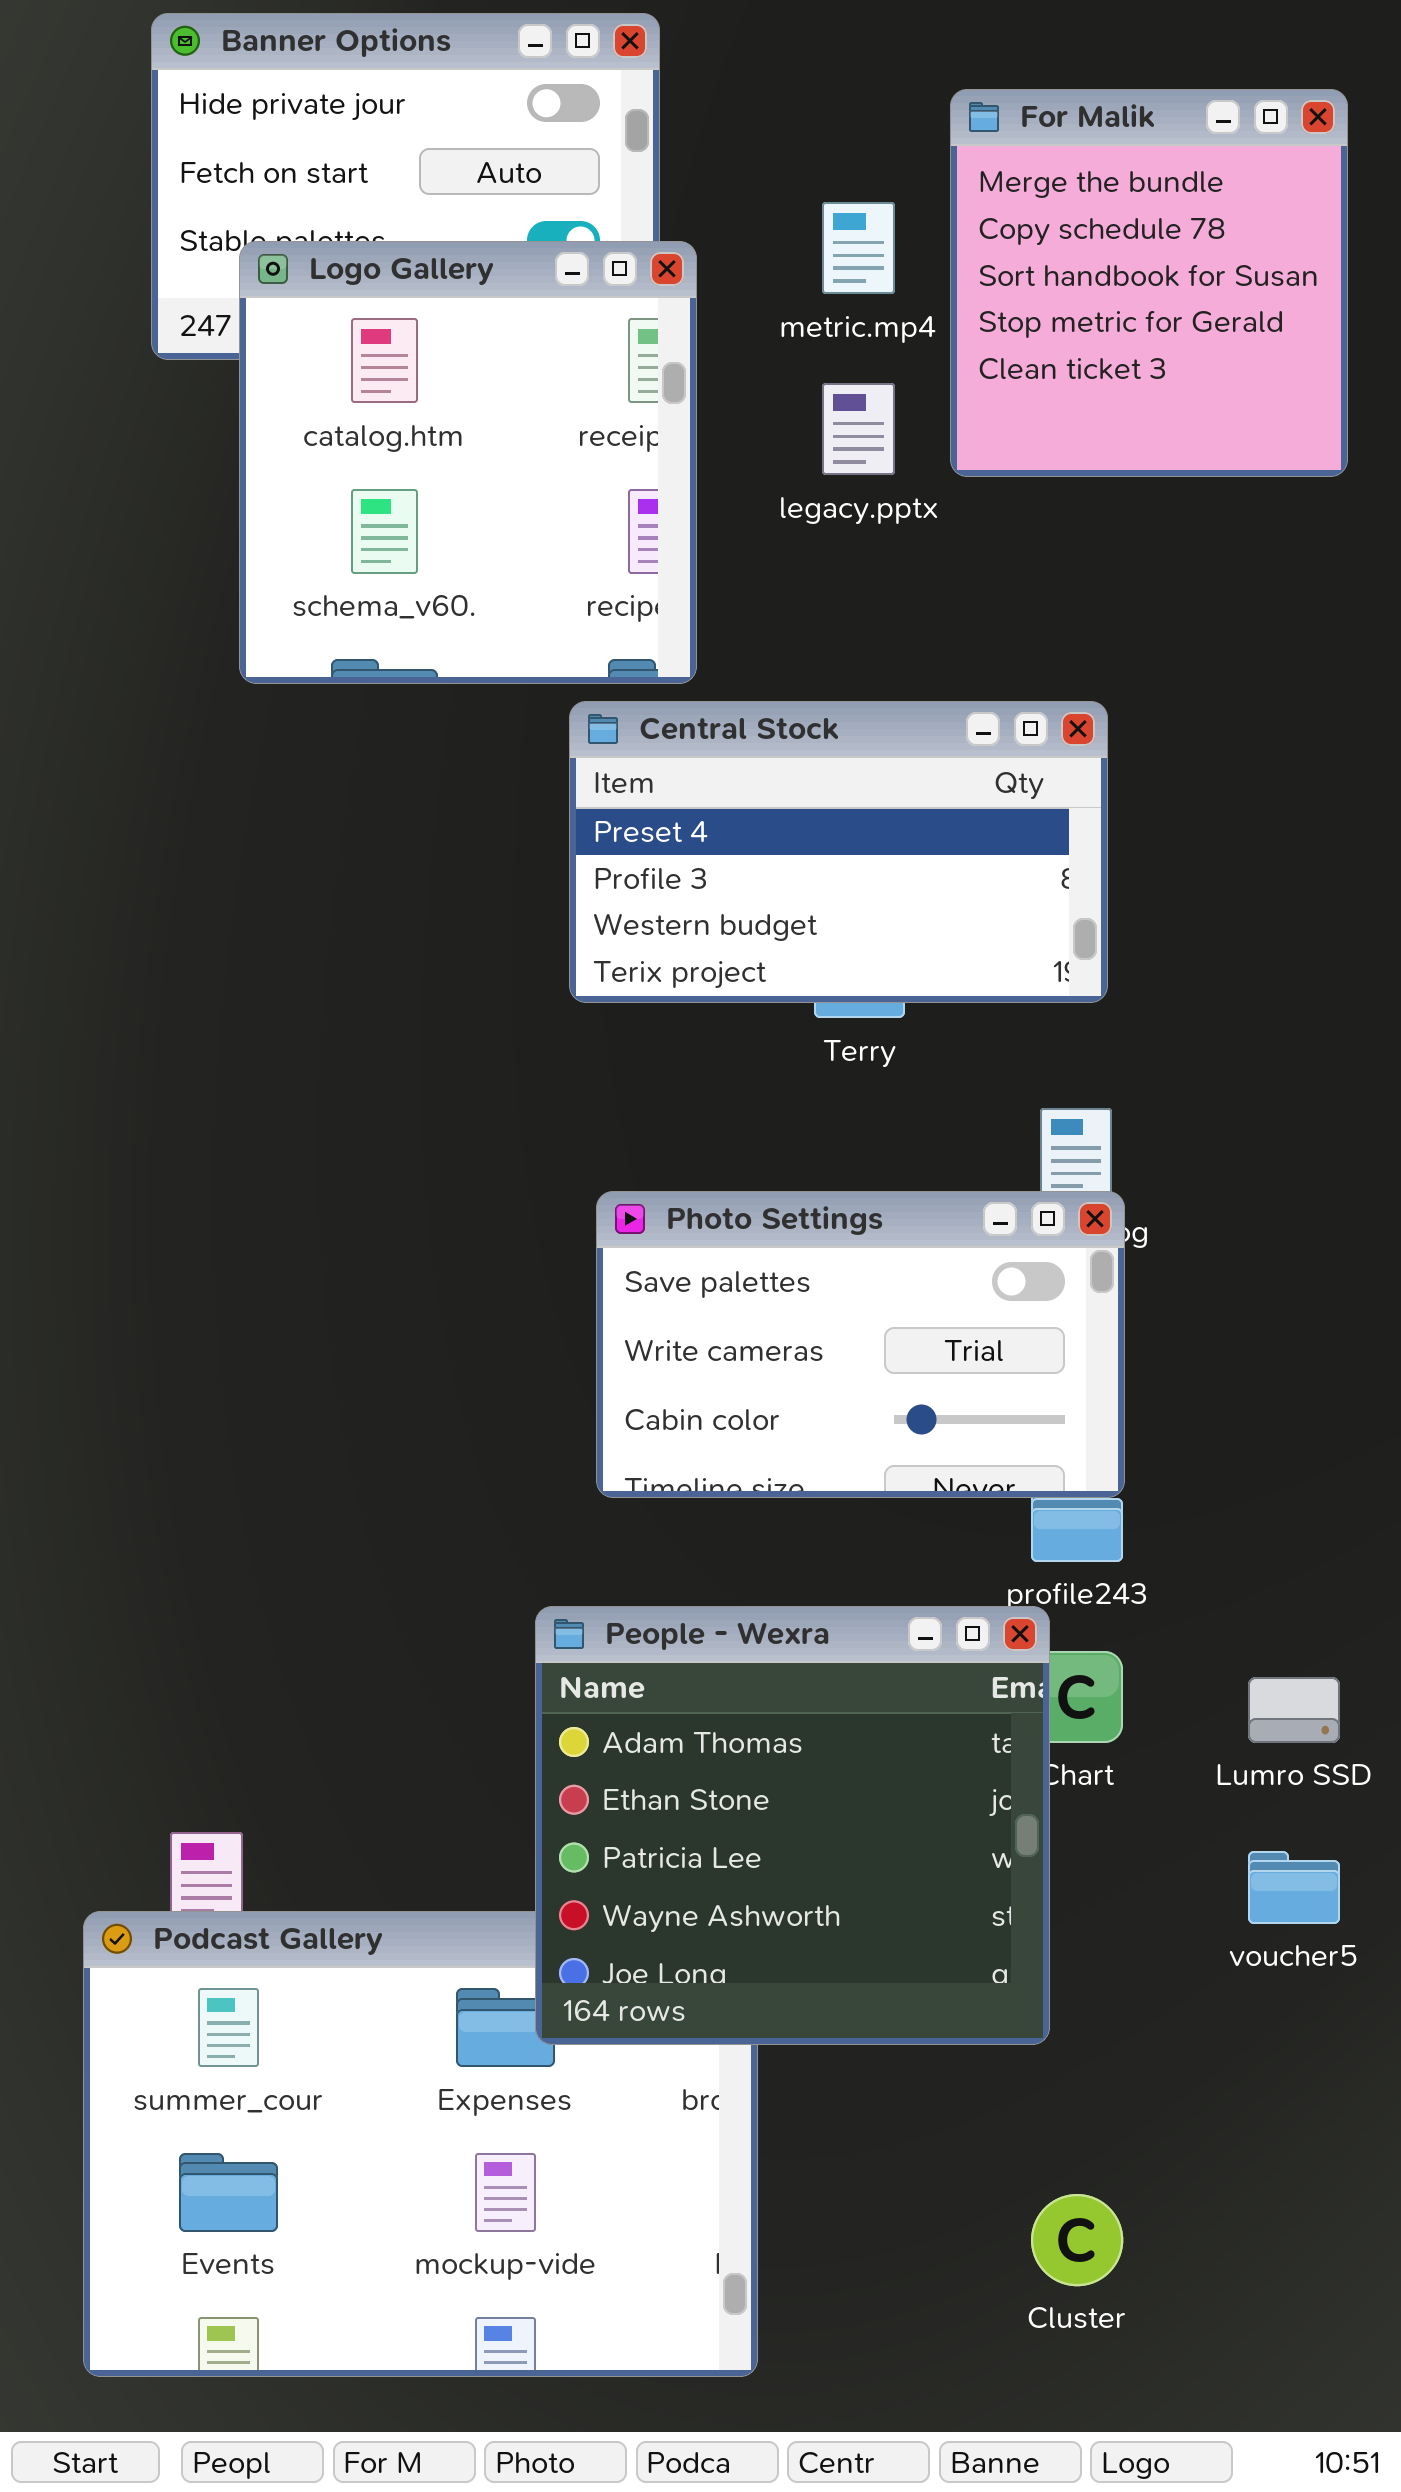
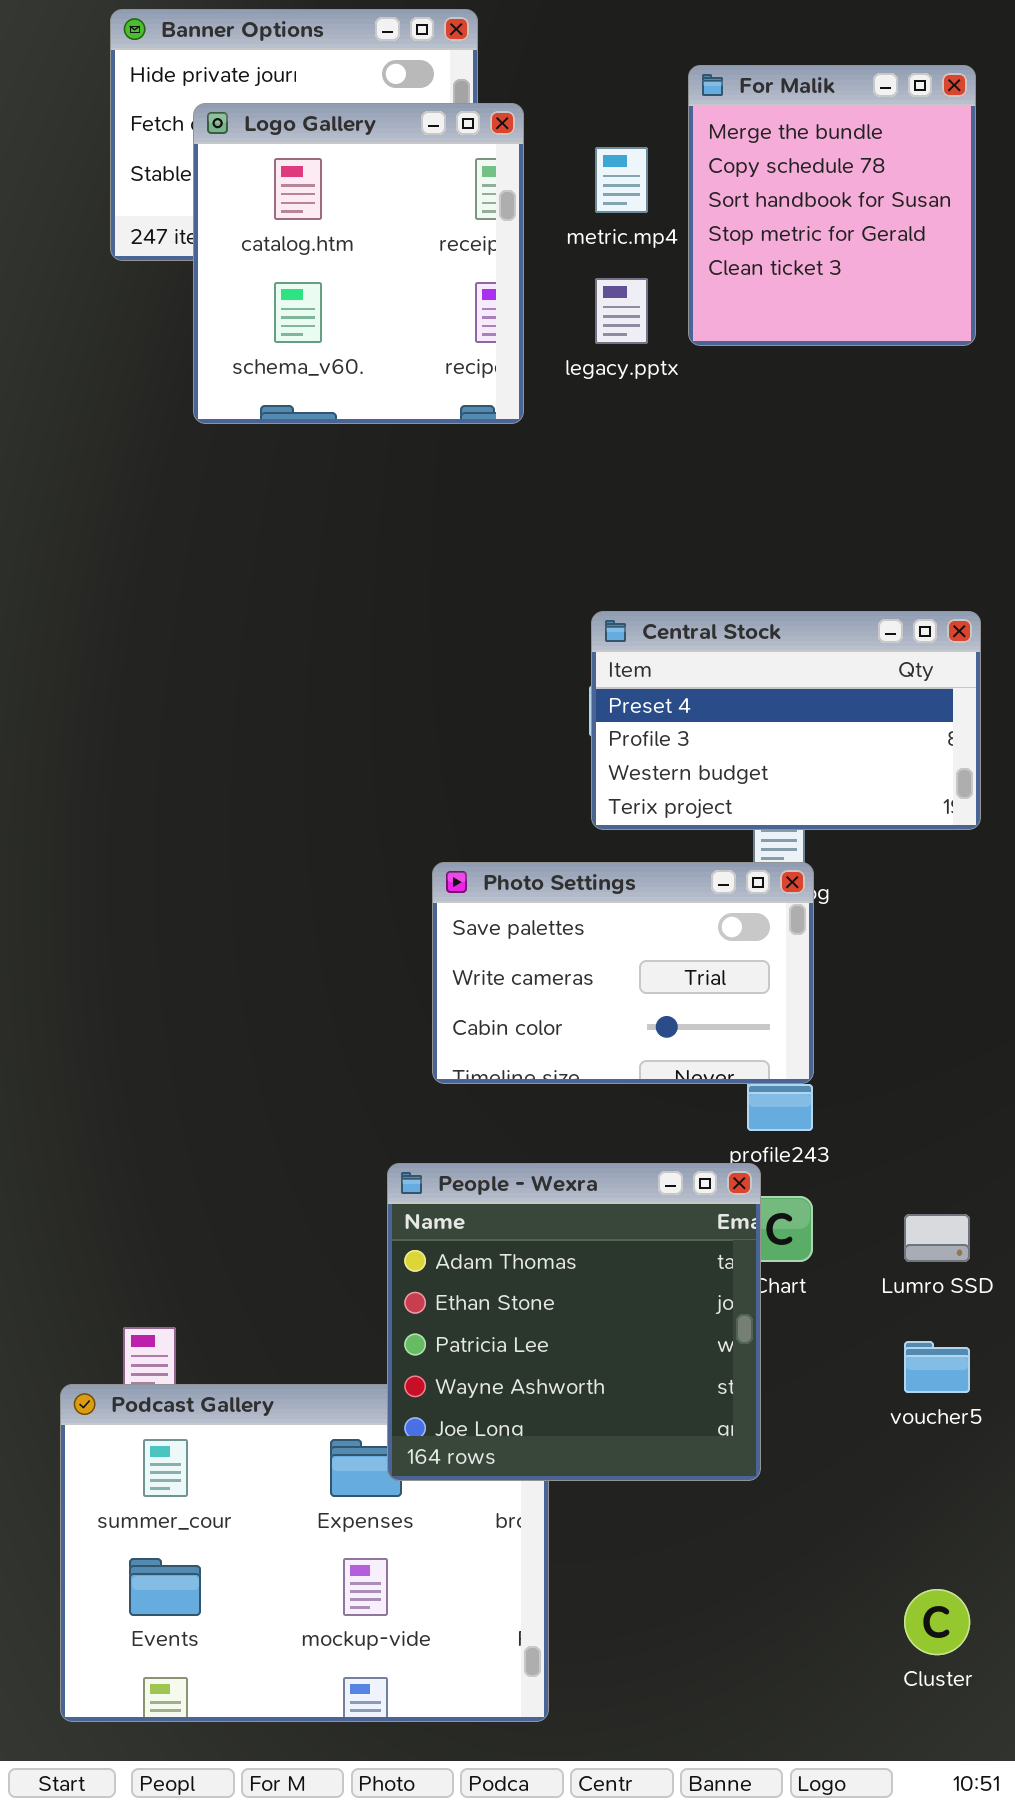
Logo Gallery: [239,241,697,684] -> [193,103,524,424], moved
Central Stock: [569,701,1108,1003] -> [591,611,981,830], moved
Cluster: [1031,2194,1123,2286] -> [904,1589,970,1655], moved

